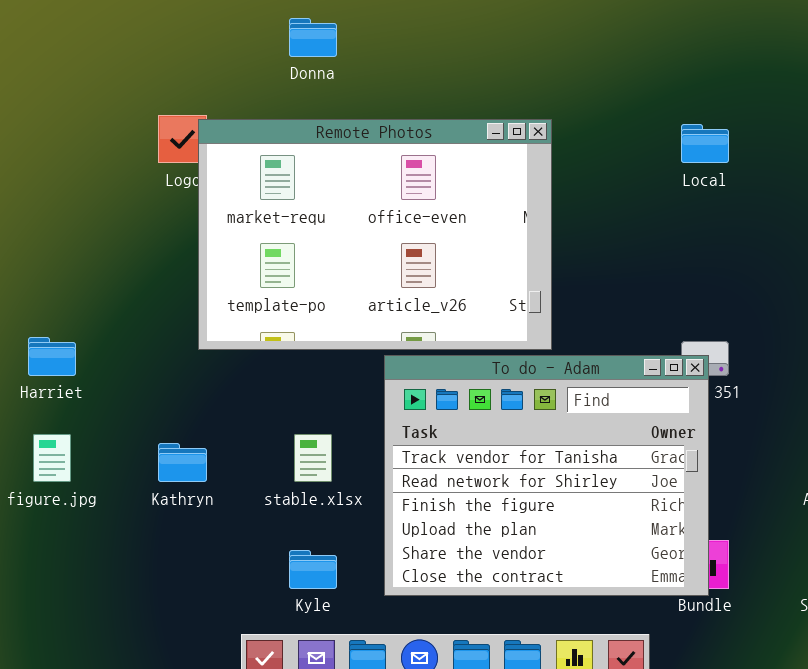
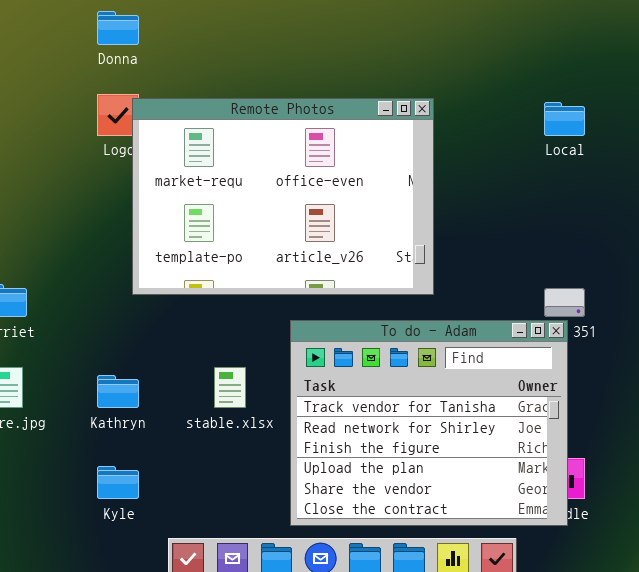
Donna: [289,18,337,57] -> [97,11,139,45], moved
To do - Adam: [384,355,709,596] -> [290,320,568,526], moved
Kyle: [289,550,337,589] -> [97,466,139,499], moved

